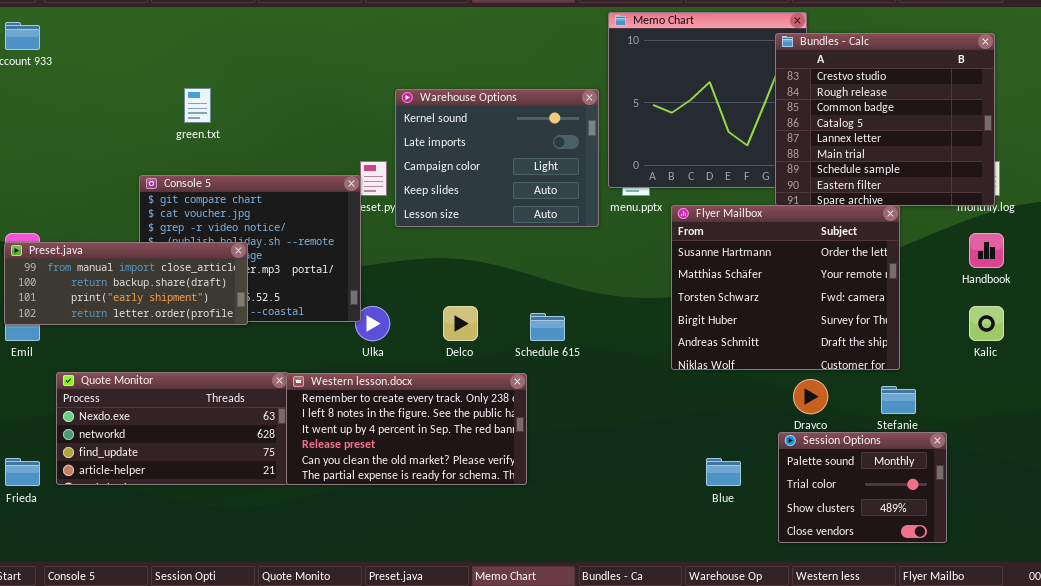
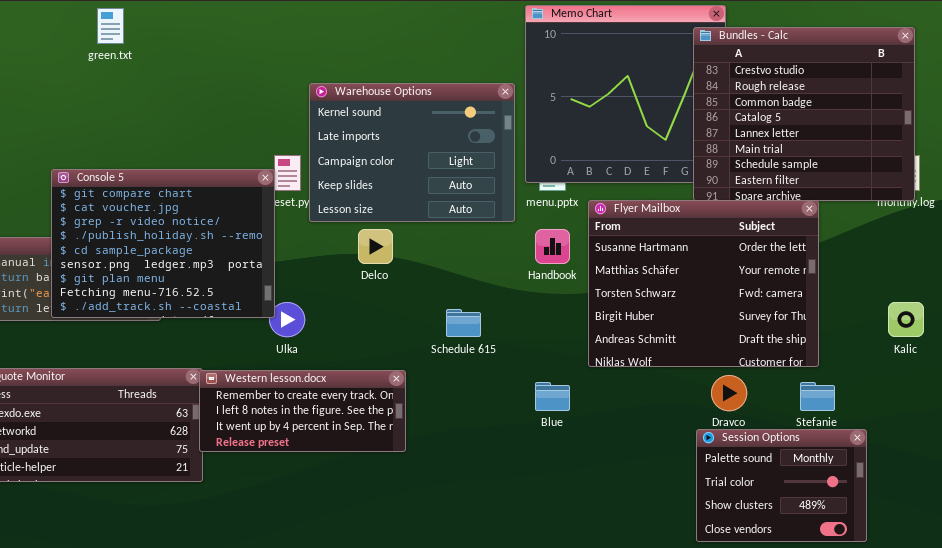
green.txt: [184,88,211,123] -> [97,8,124,44], moved
Console 5: [139,175,361,322] -> [51,169,275,318], raised
Handbook: [969,233,1004,268] -> [535,229,570,264], moved
Delco: [443,306,478,341] -> [358,229,393,264], moved
Western lesson.docx: [286,373,527,485] -> [199,370,406,452], resized
Blue: [706,458,741,486] -> [535,382,570,411], moved

